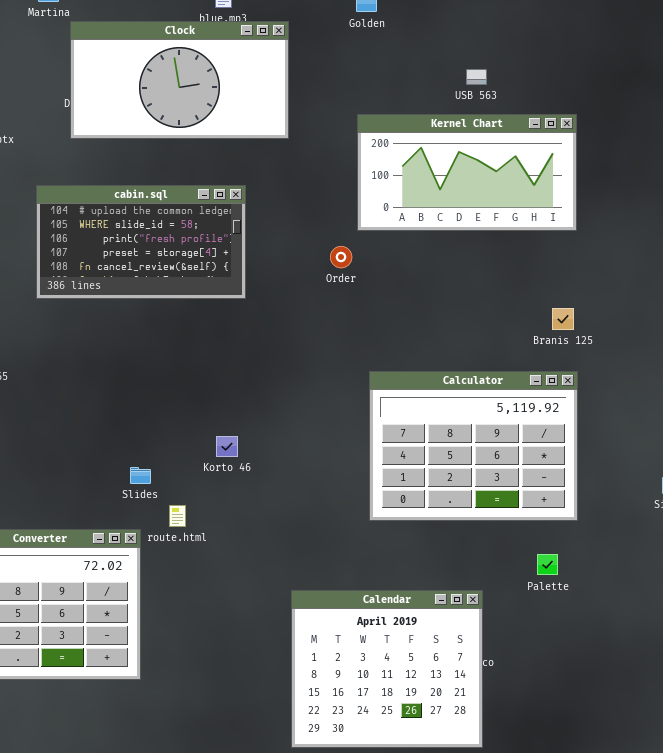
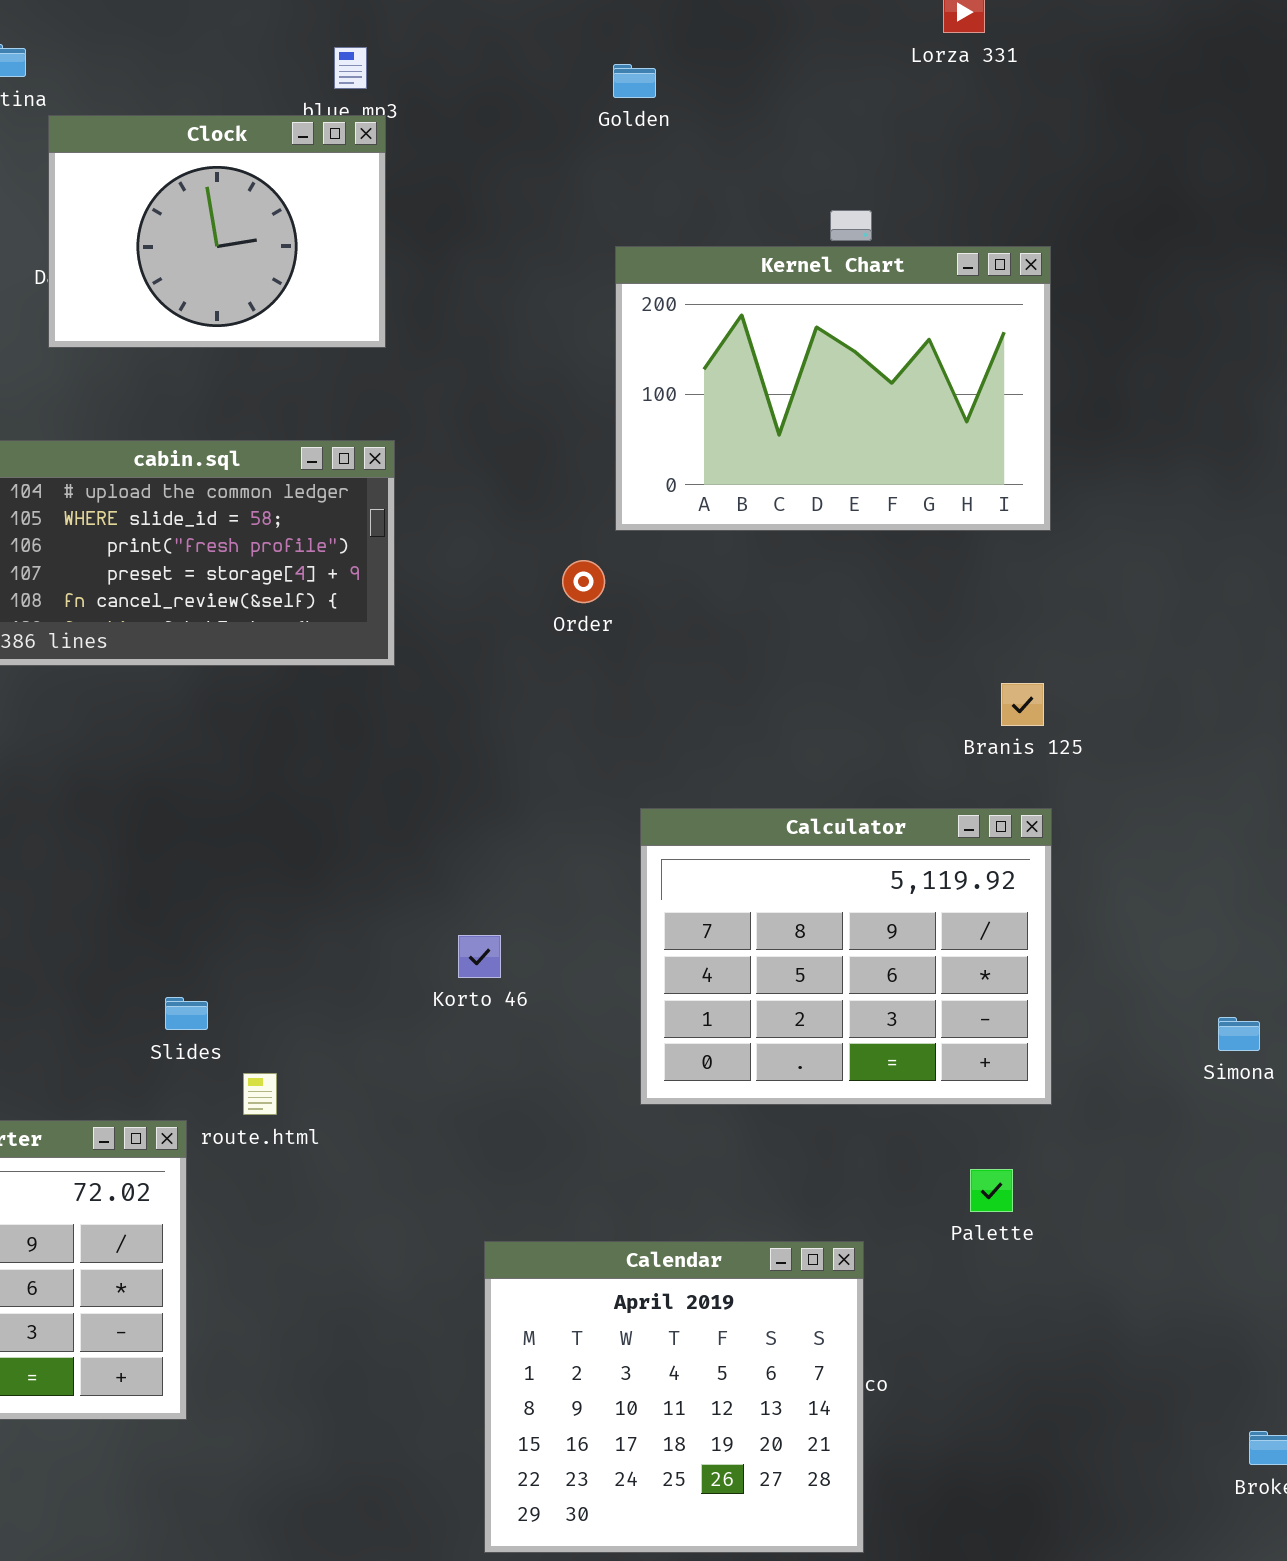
Clock: [70,21,289,139] -> [48,115,386,348], resized
Kernel Chart: [357,114,577,231] -> [615,246,1051,531], resized
Korto 46: [216,436,238,457] -> [458,935,501,978], moved

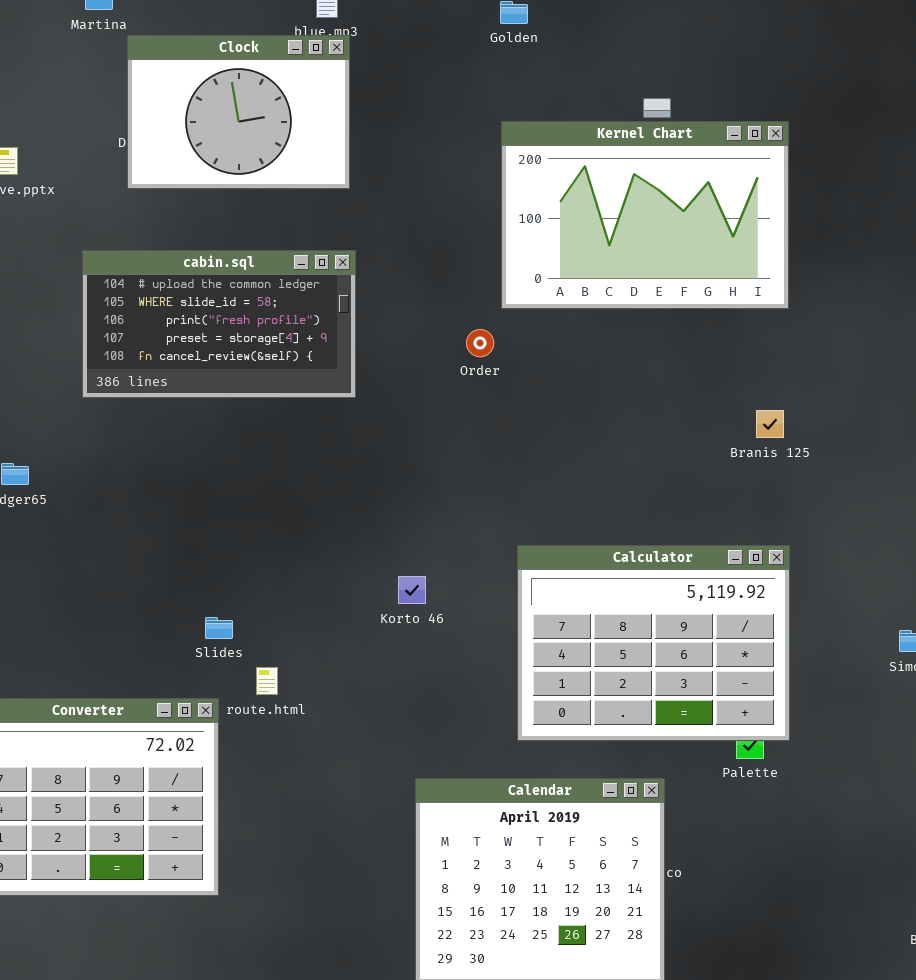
Calculator: [640,808,1052,1105] -> [517,545,790,741], moved

